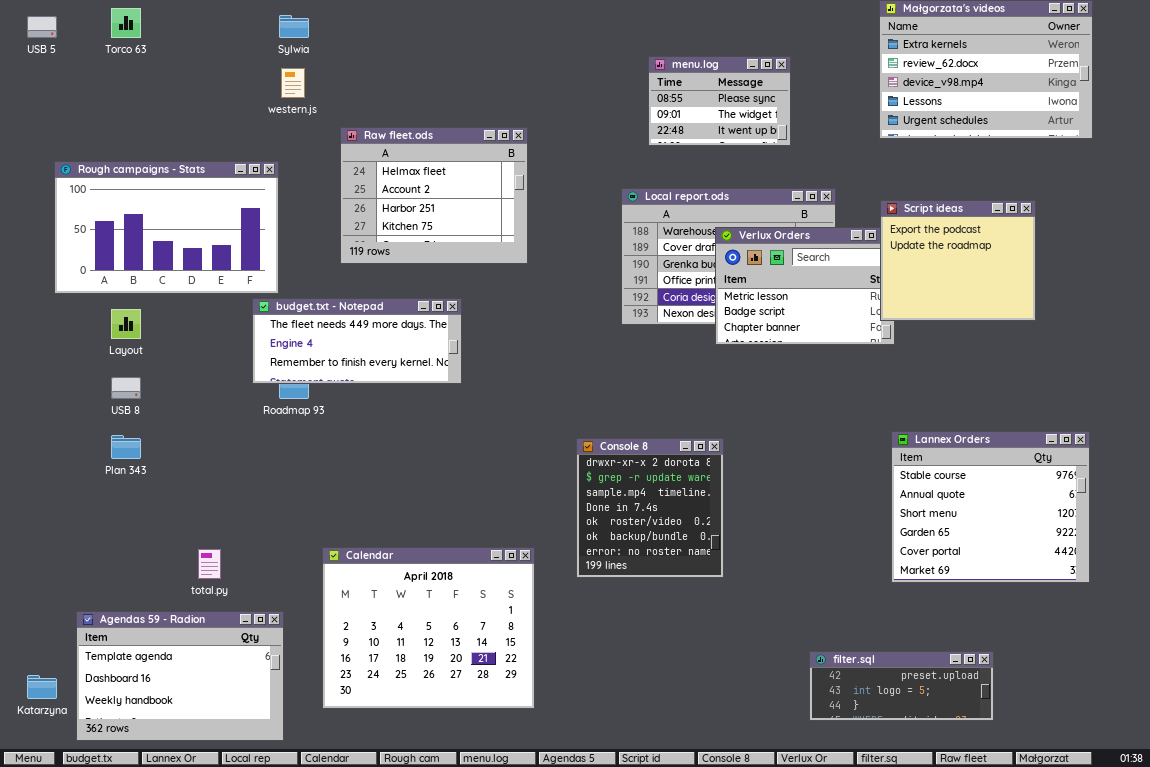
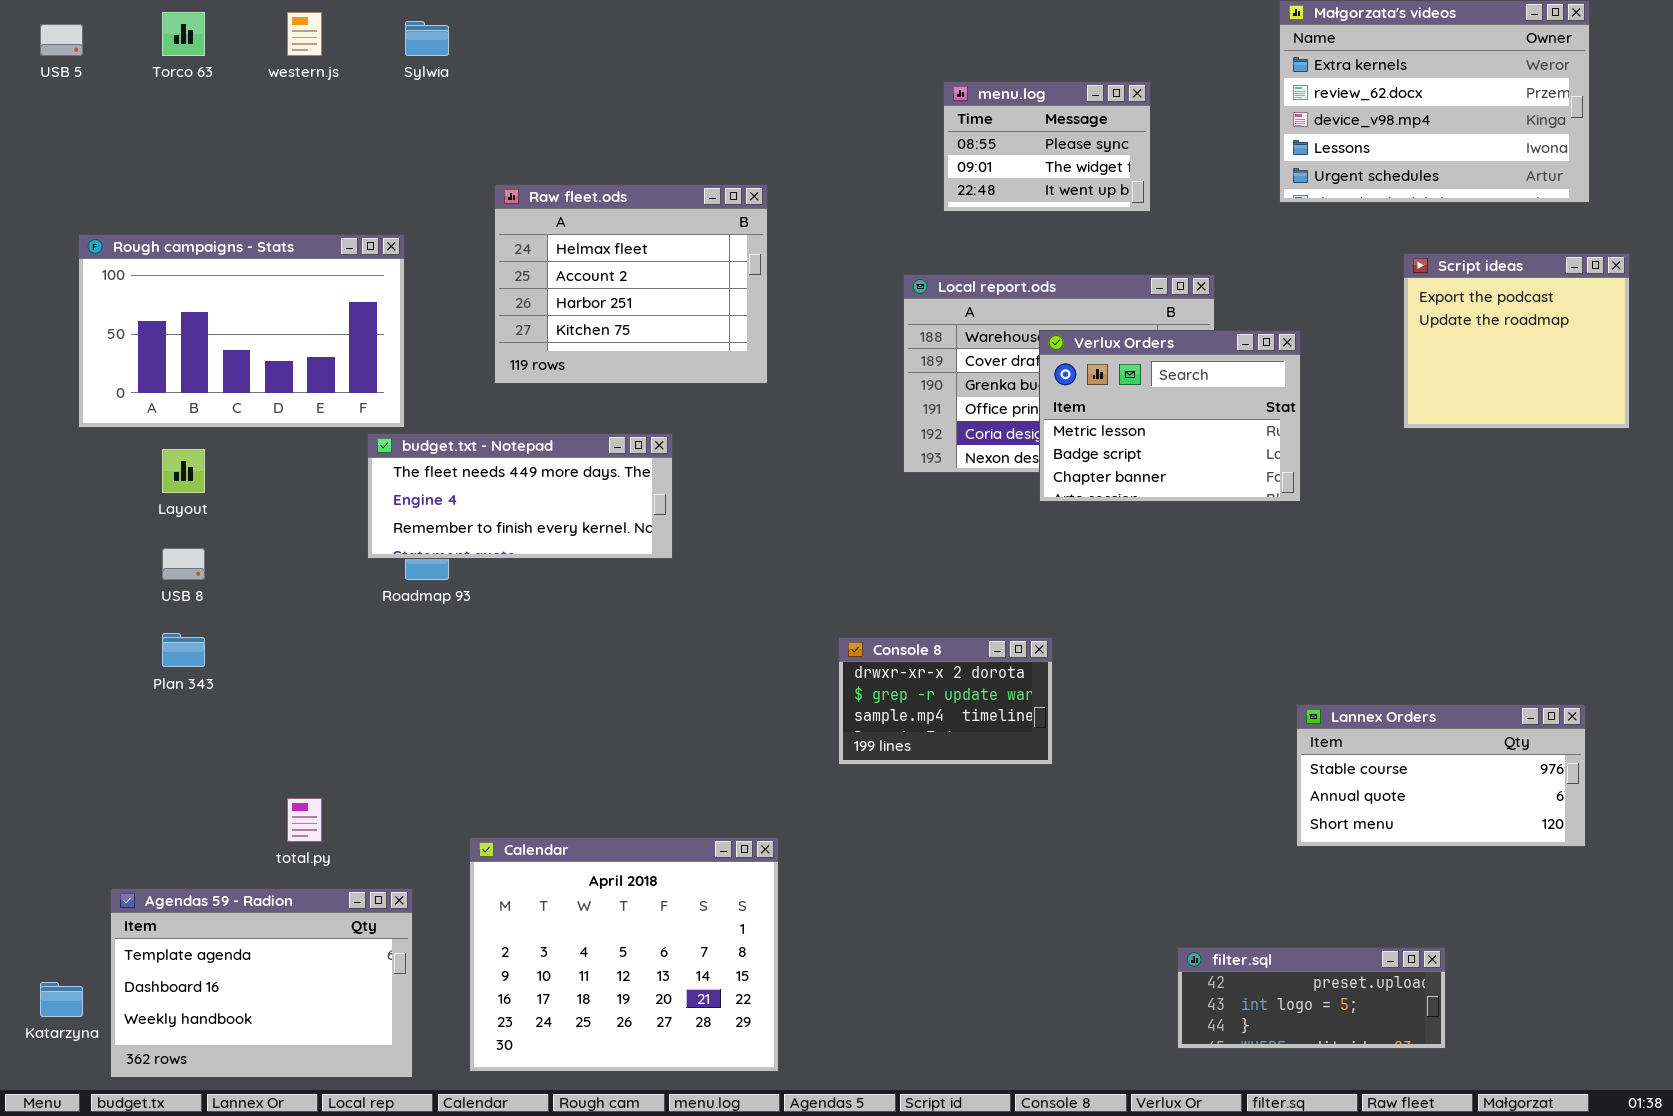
western.js: [281,68,305,98] -> [287,12,322,56], moved
Script ideas: [880,200,1036,321] -> [1403,253,1630,429], moved
Lannex Orders: [891,431,1090,583] -> [1296,704,1586,847], resized
Console 8: [576,438,724,578] -> [838,637,1053,765], resized
Calendar: [322,547,535,709] -> [469,837,779,1072], moved

